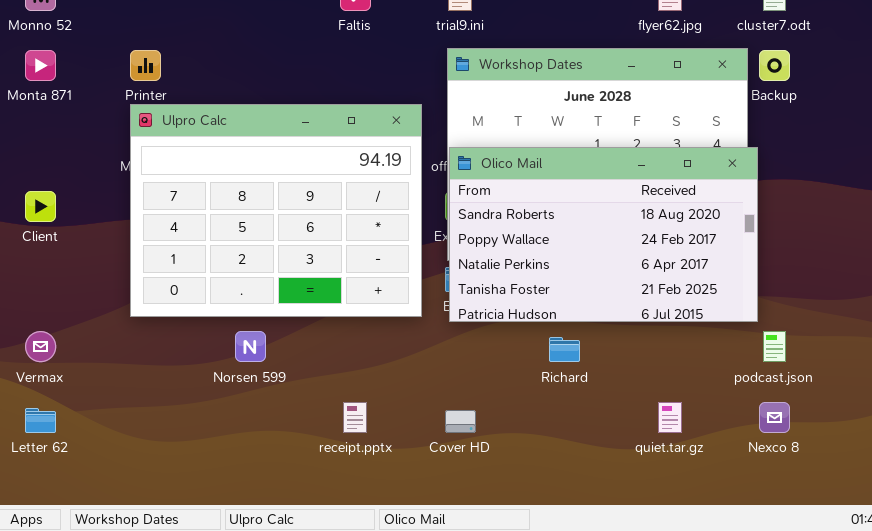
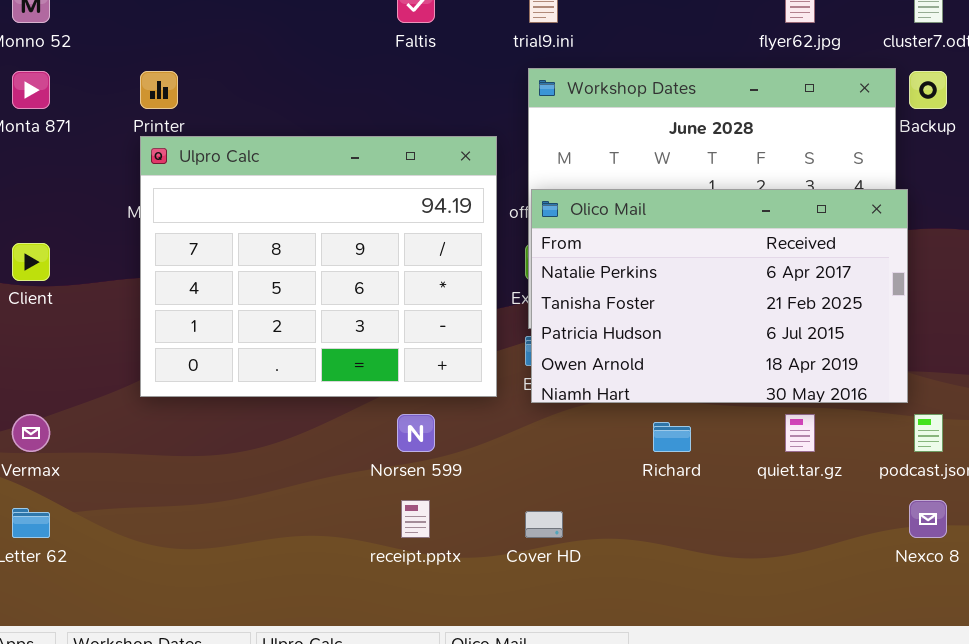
Olico Mail: [449,147,758,322] -> [531,189,908,403], scrolled down 2 rows
Norsen 599: [235,331,266,362] -> [397,414,435,452], moved
quiet.tar.gz: [658,402,682,433] -> [785,414,815,452], moved

